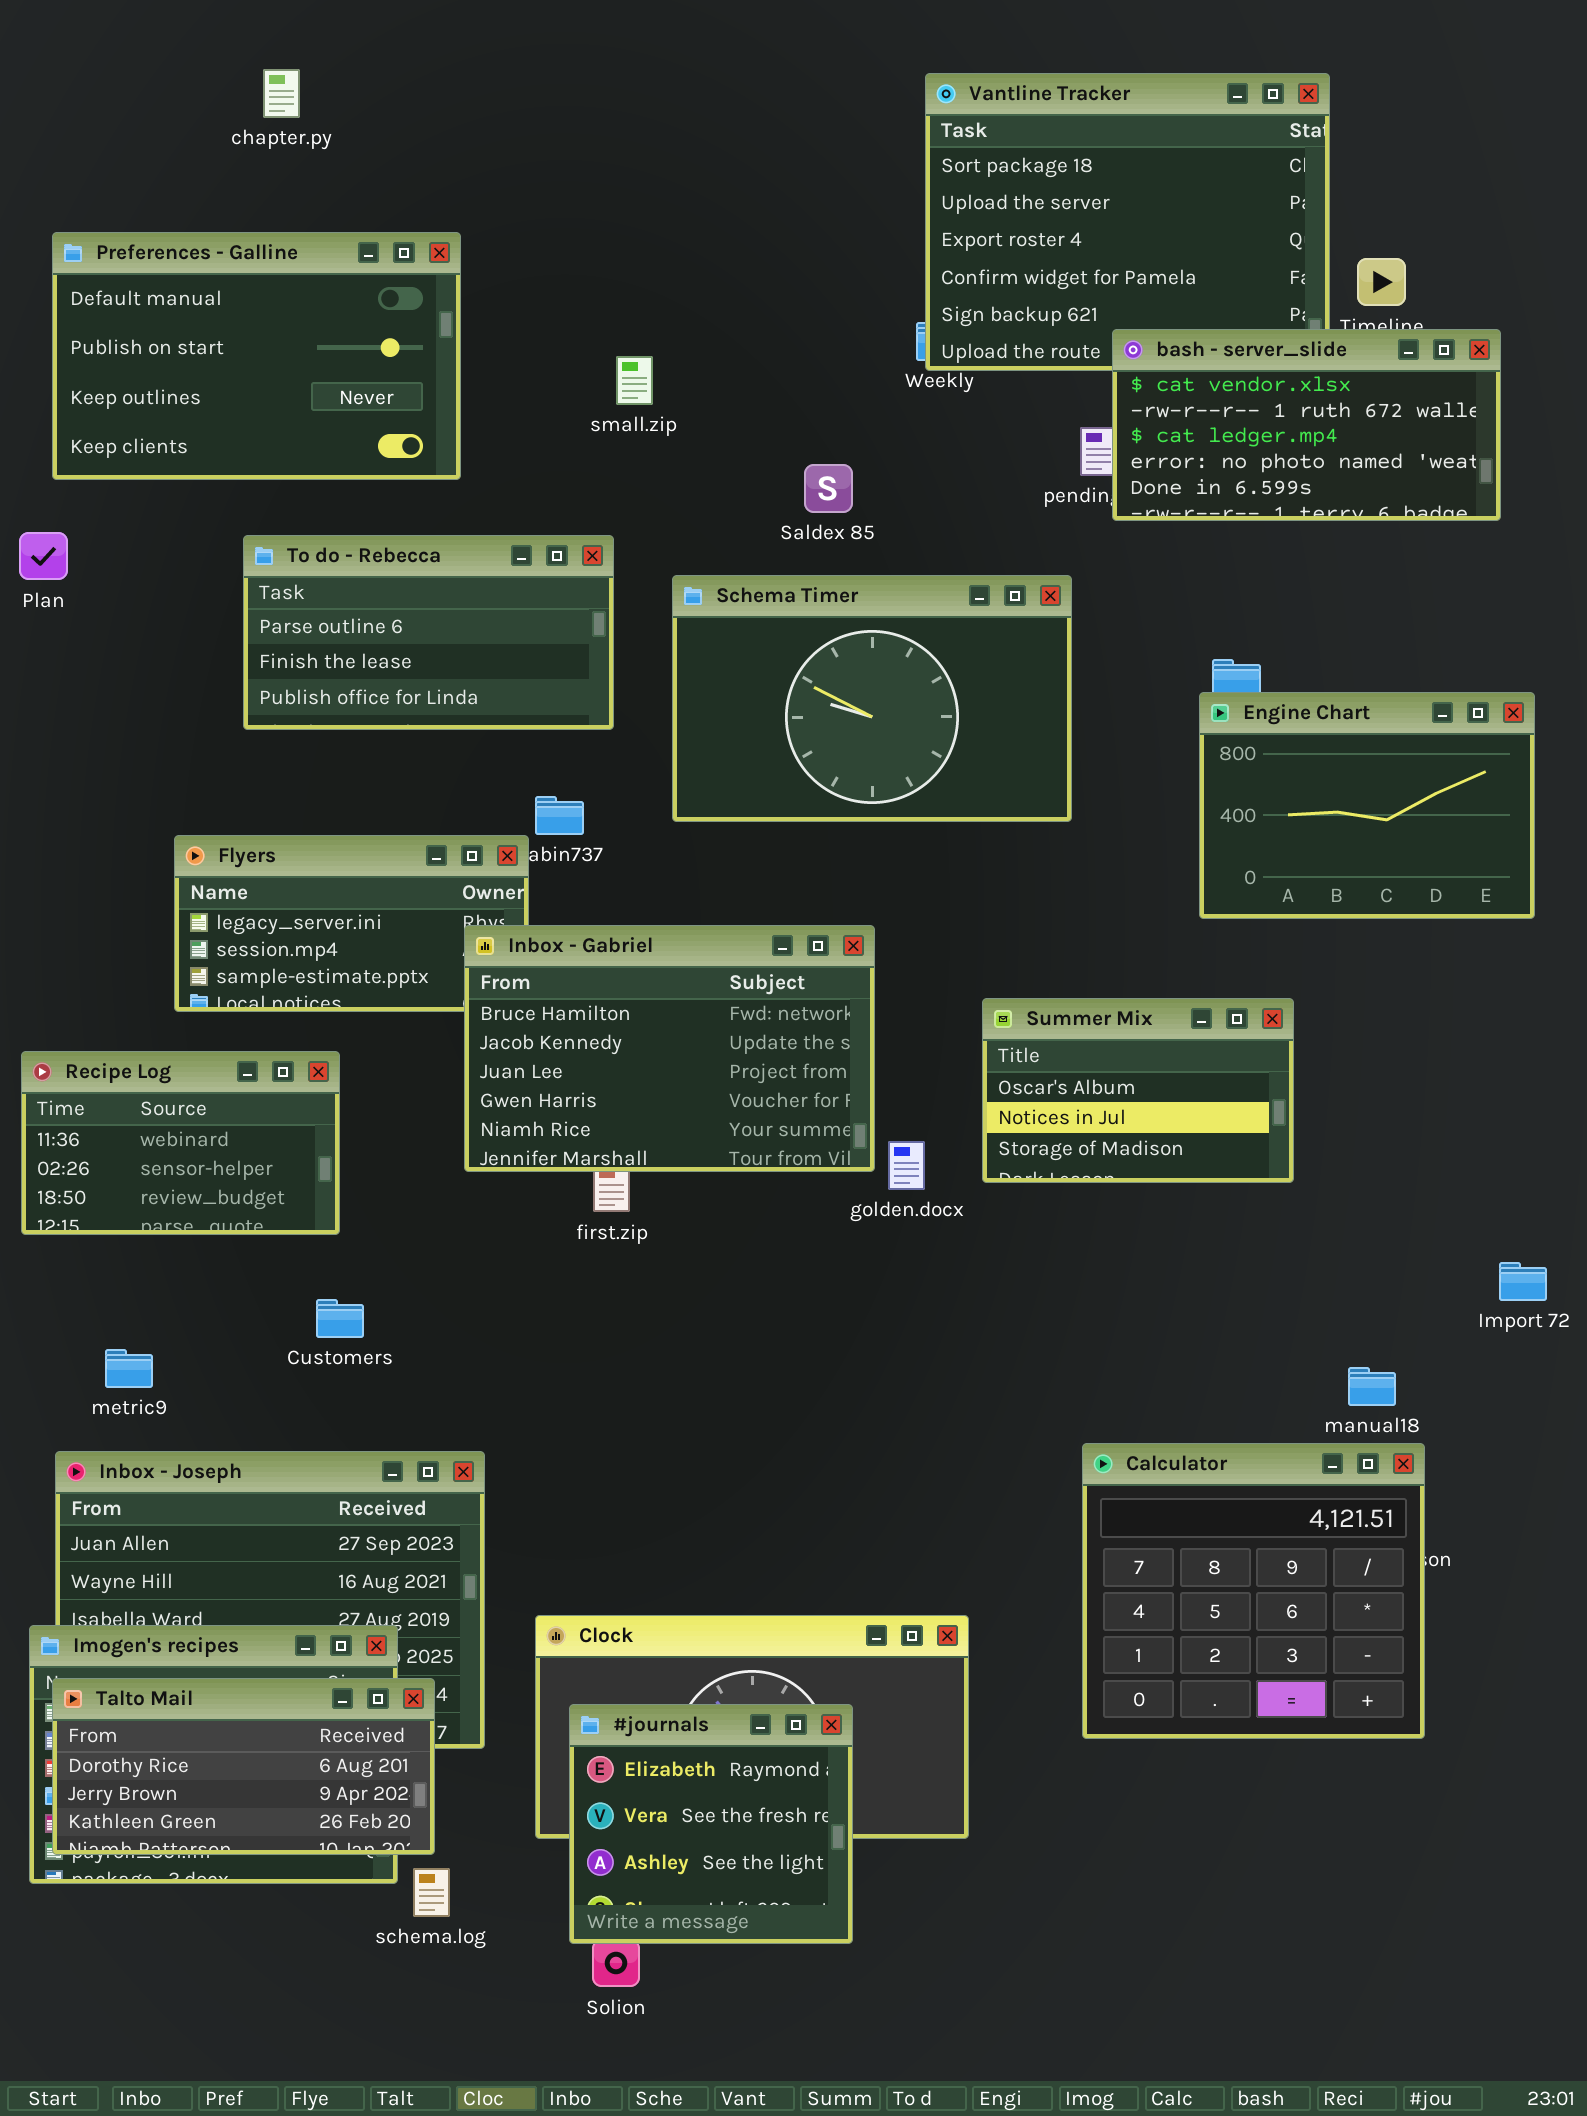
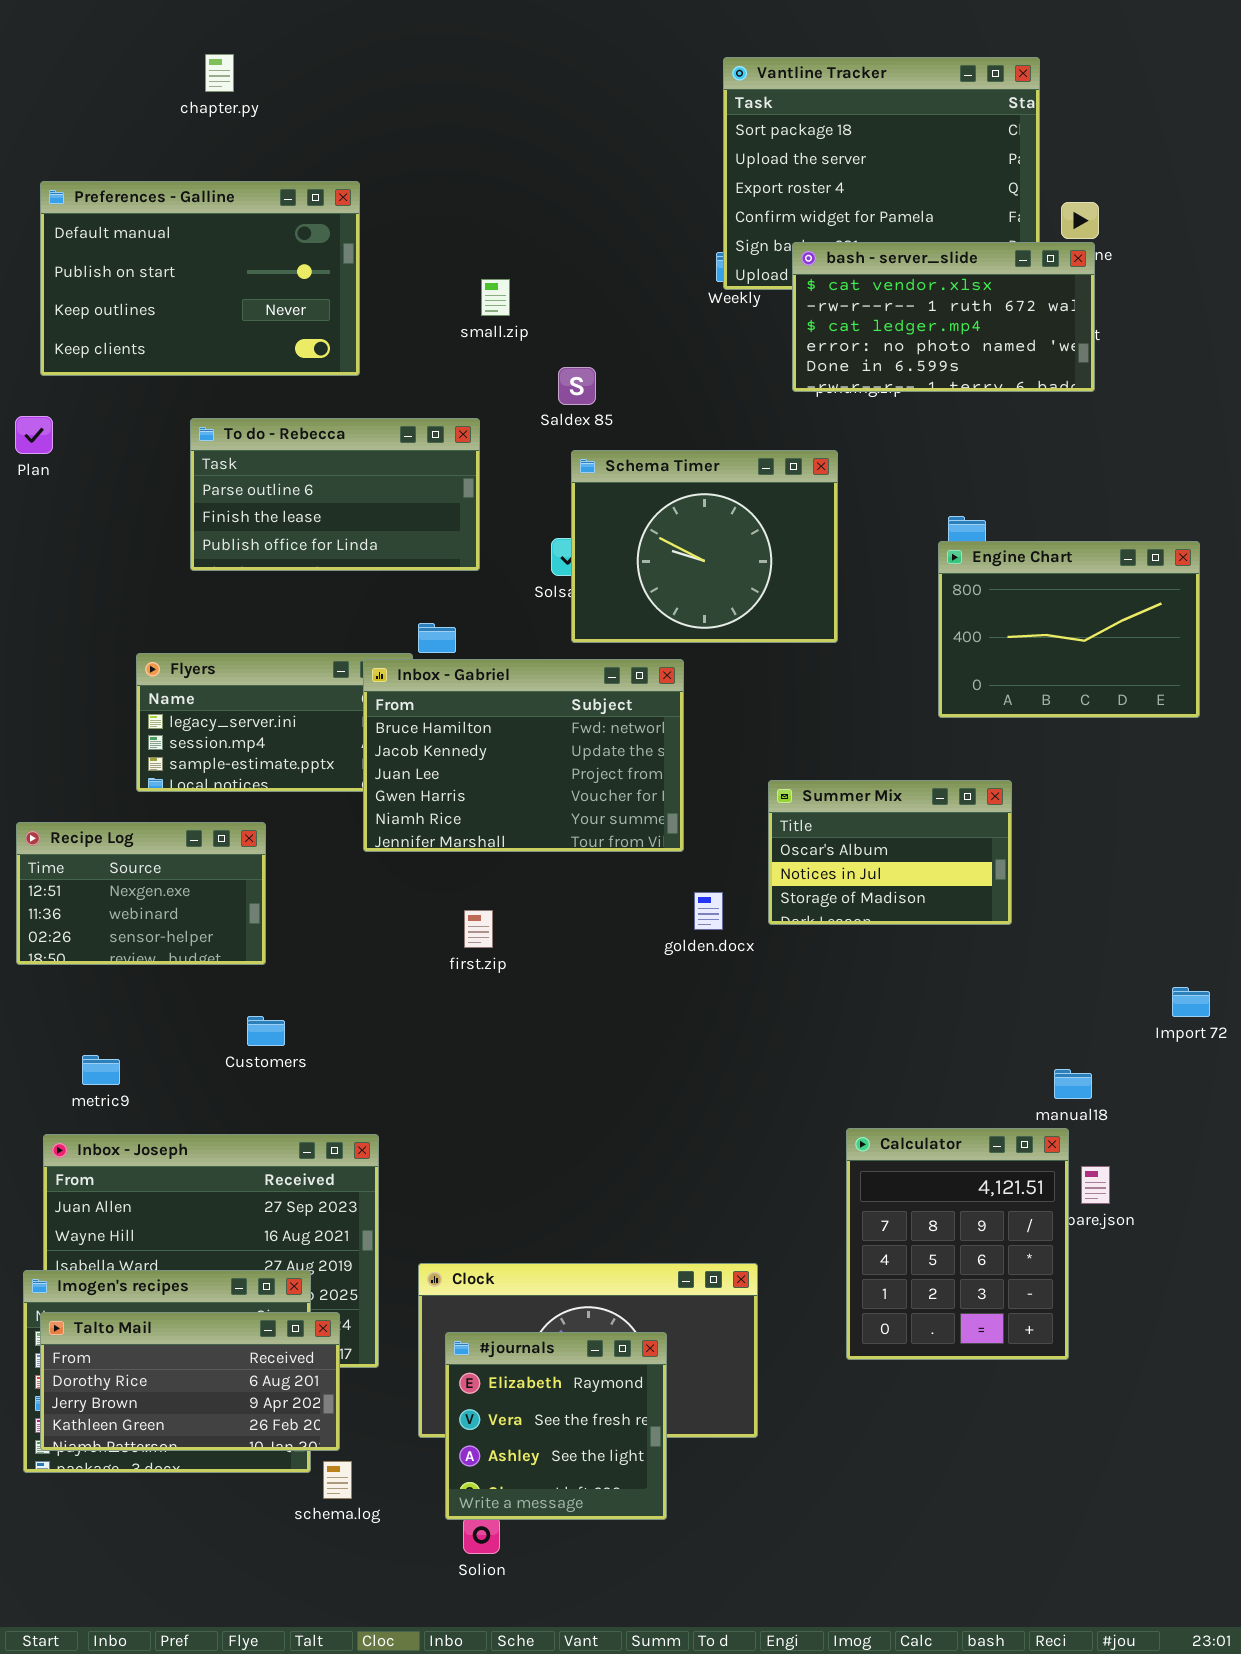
bash - server_slide: [1112,329,1501,521] -> [792,242,1095,392], moved
Saldex 85: [804,464,853,513] -> [558,367,596,405], moved
Schema Timer: [672,575,1072,822] -> [571,450,838,643], resized
Inbox - Gabriel: [464,925,875,1172] -> [363,659,684,852], moved
Recipe Log: [21,1051,340,1235] -> [16,822,266,965], scrolled up 1 row
Calculator: [1082,1443,1425,1739] -> [846,1128,1069,1360], resized

